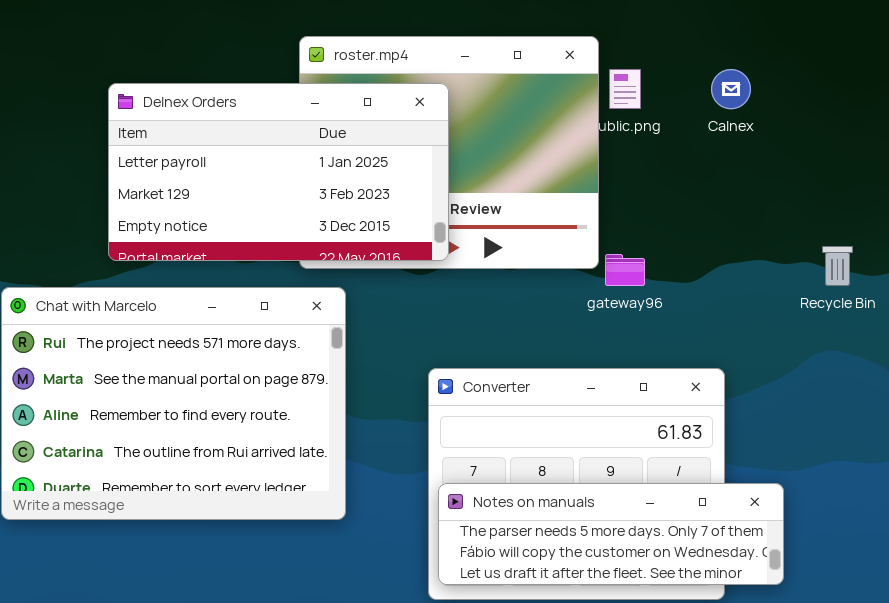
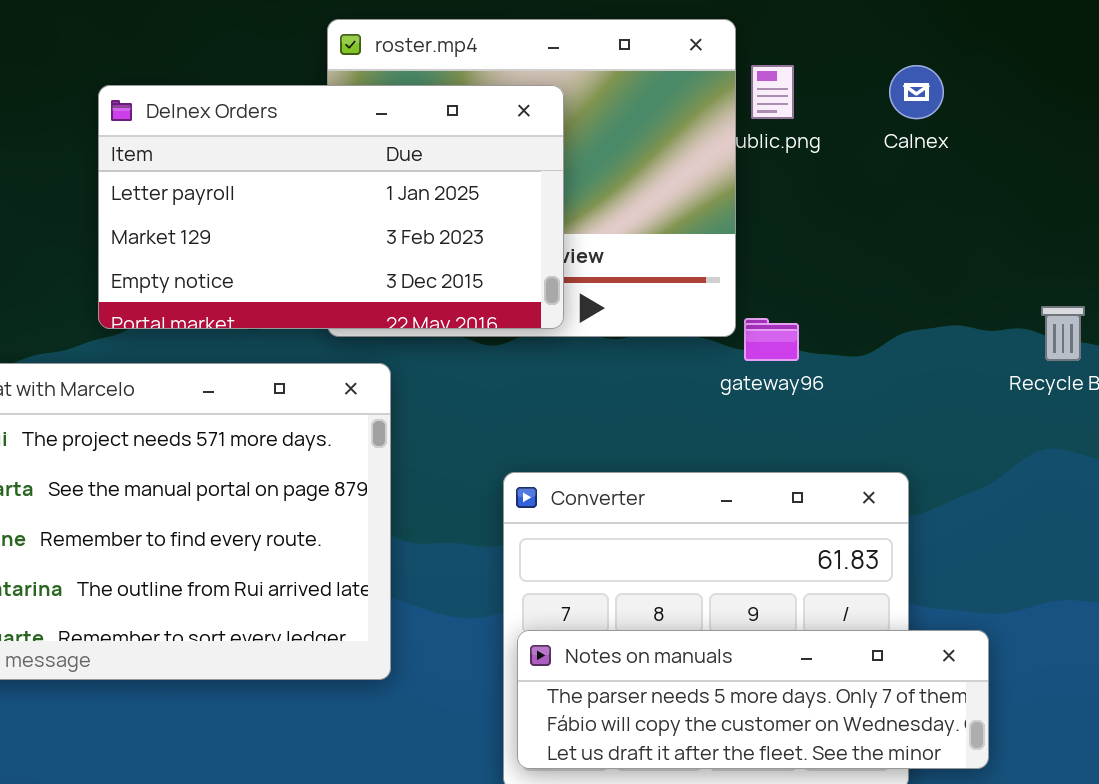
Delnex Orders: [108,83,449,261] -> [98,85,564,329], moved

